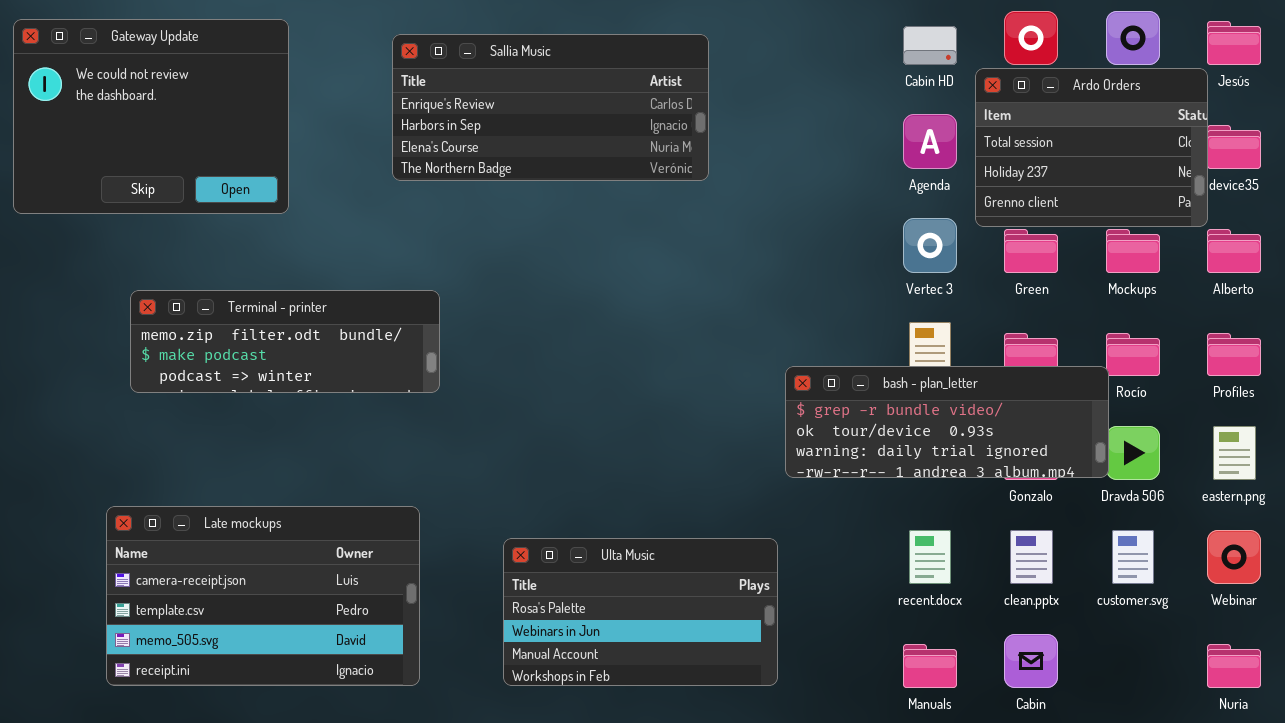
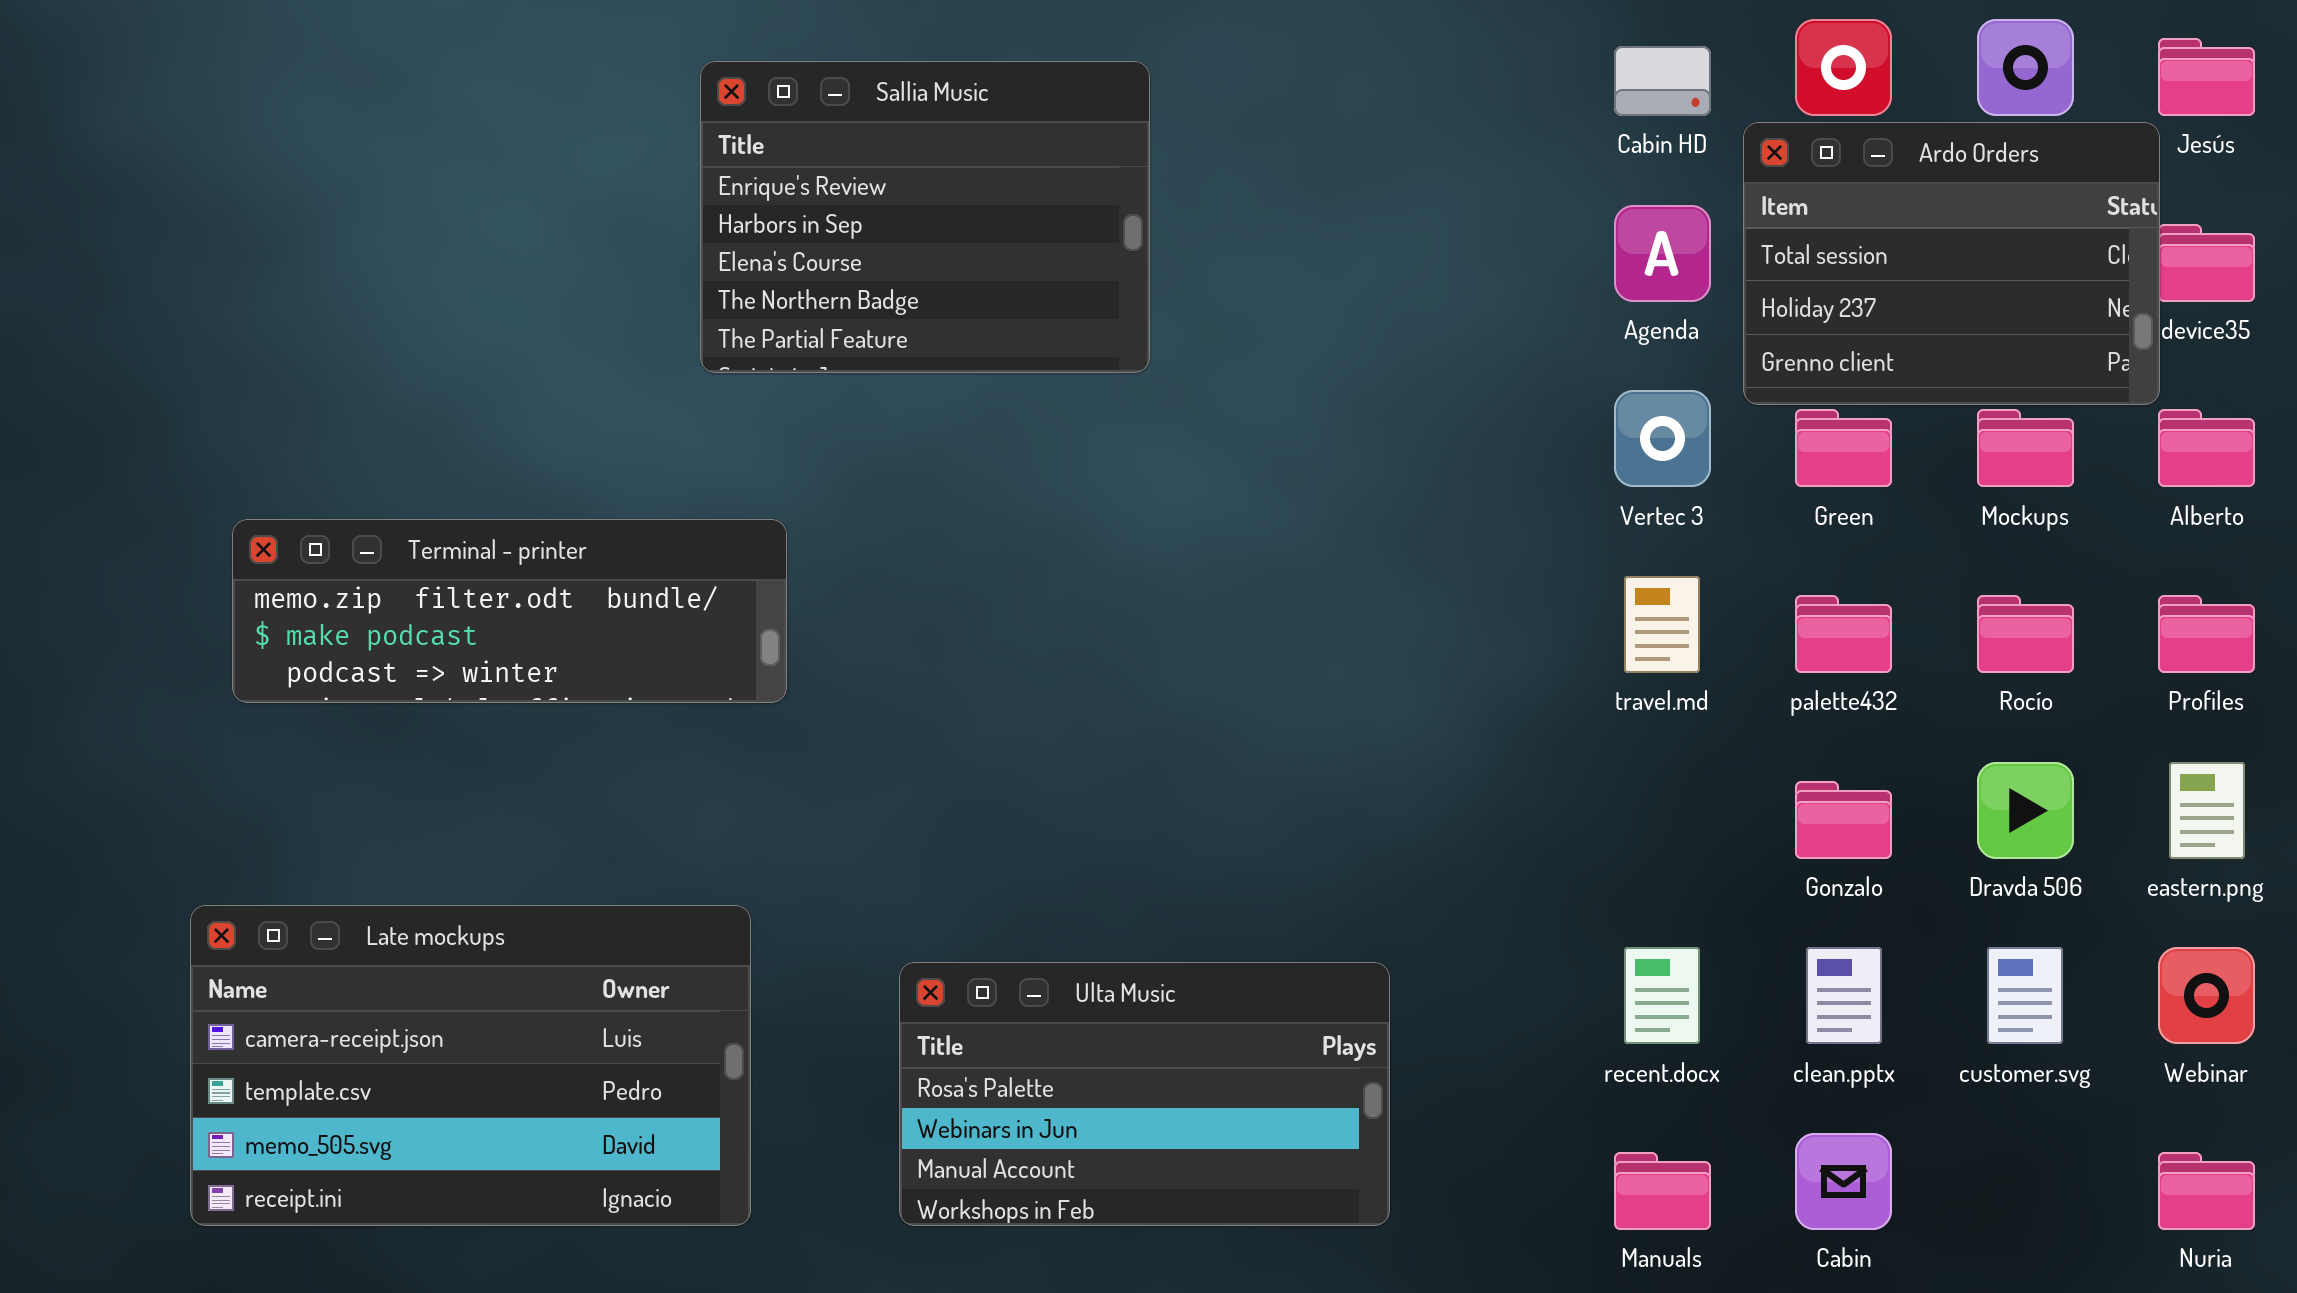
Gateway Update: [13,19,289,214] -> none, closed
Sallia Music: [392,34,709,181] -> [700,61,1150,373], resized
bash - plan_letter: [785,366,1109,478] -> none, closed

